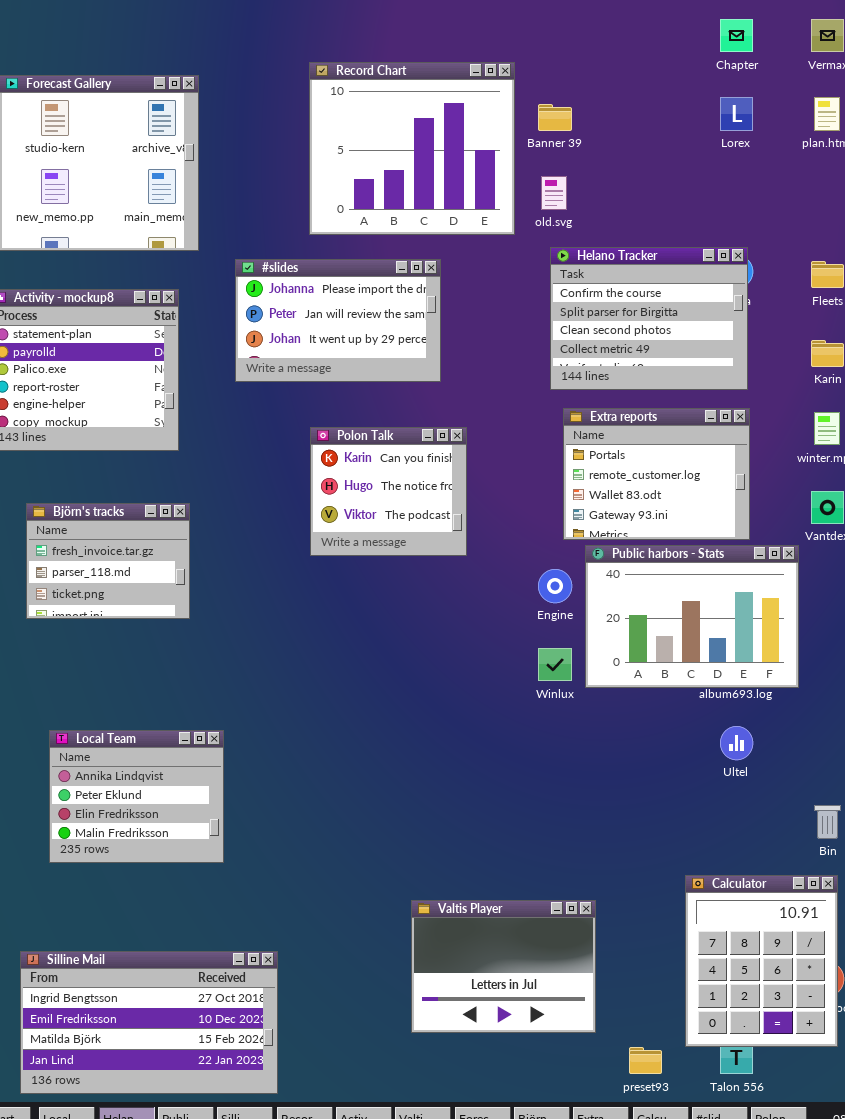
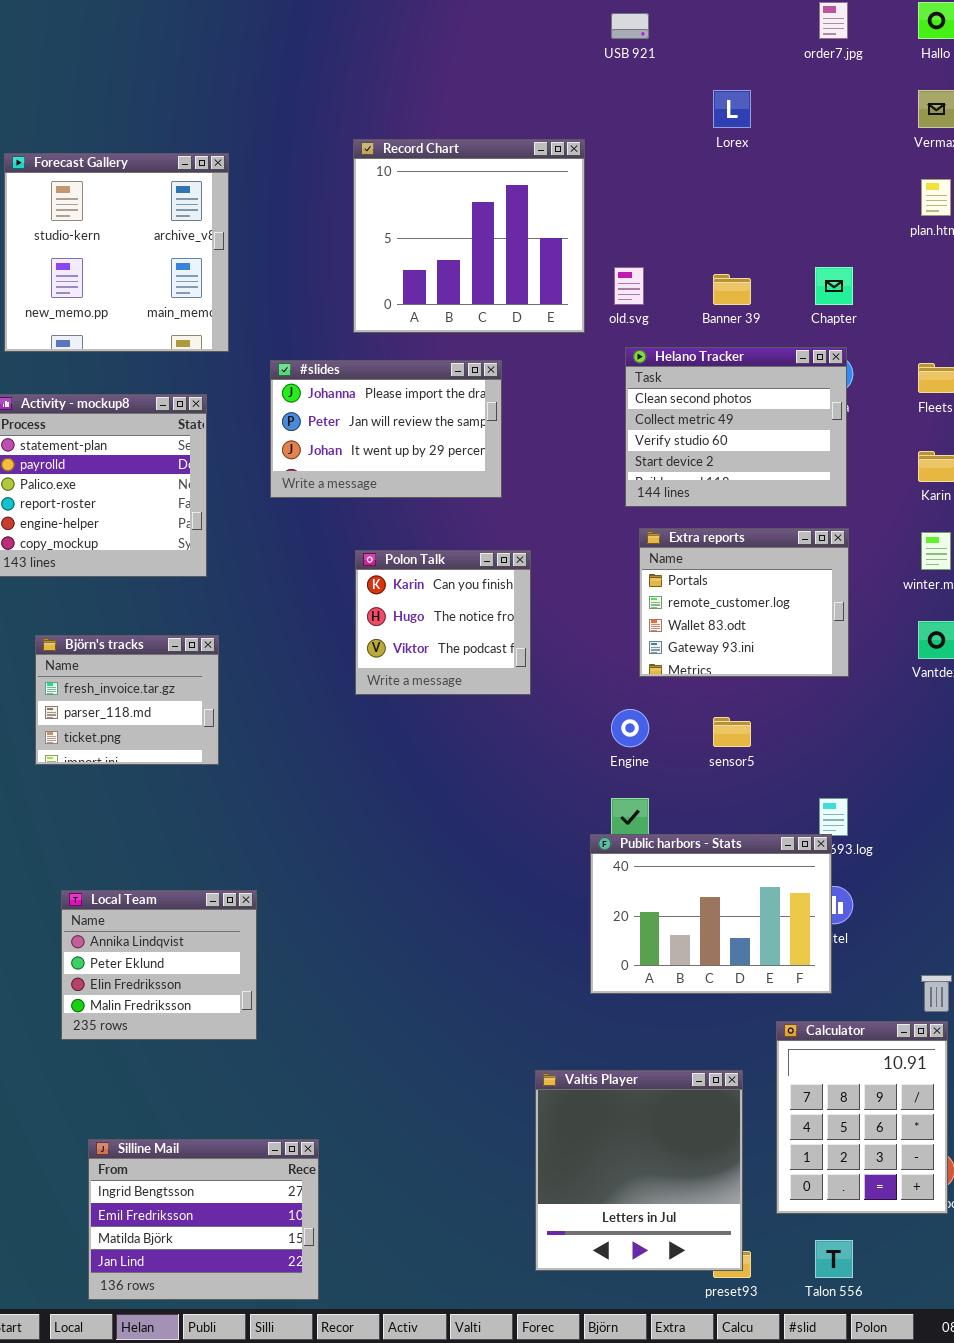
Chapter: [720,19,753,52] -> [815,267,853,305], moved
Lorex: [720,97,753,131] -> [713,90,751,128], moved
Banner 39: [538,104,572,131] -> [713,274,751,305], moved
Helano Tracker: [550,247,748,390] -> [625,347,847,507], scrolled down 2 rows
Public harbors - Stats: [585,545,799,688] -> [590,834,832,994], moved
Calculator: [685,875,838,1047] -> [776,1021,948,1214], moved
Valtis Player: [411,900,596,1033] -> [535,1070,743,1271], moved, resized
Silline Mail: [20,951,278,1094] -> [88,1139,319,1300], resized

